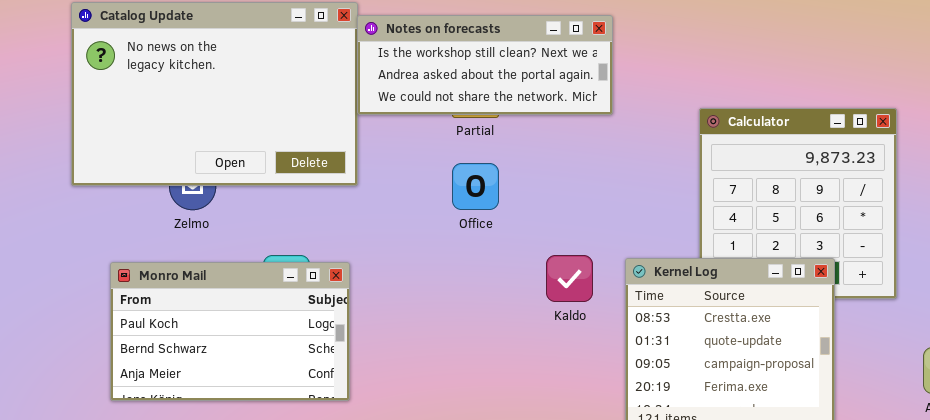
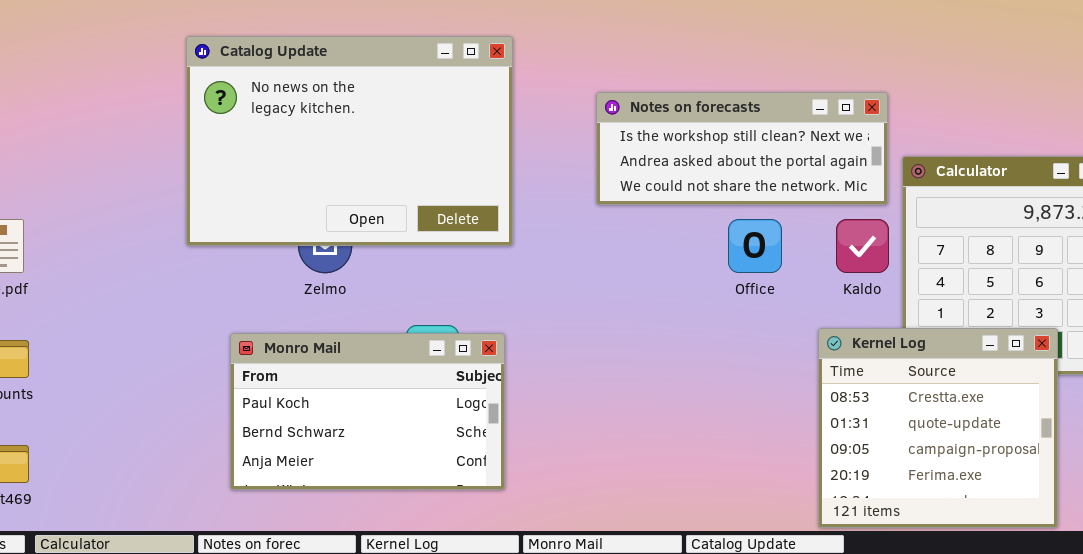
Notes on forecasts: [357,15,613,115] -> [596,92,888,205], moved
Office: [452,163,499,210] -> [728,219,782,273], moved
Kaldo: [546,255,593,302] -> [836,219,889,273], moved

